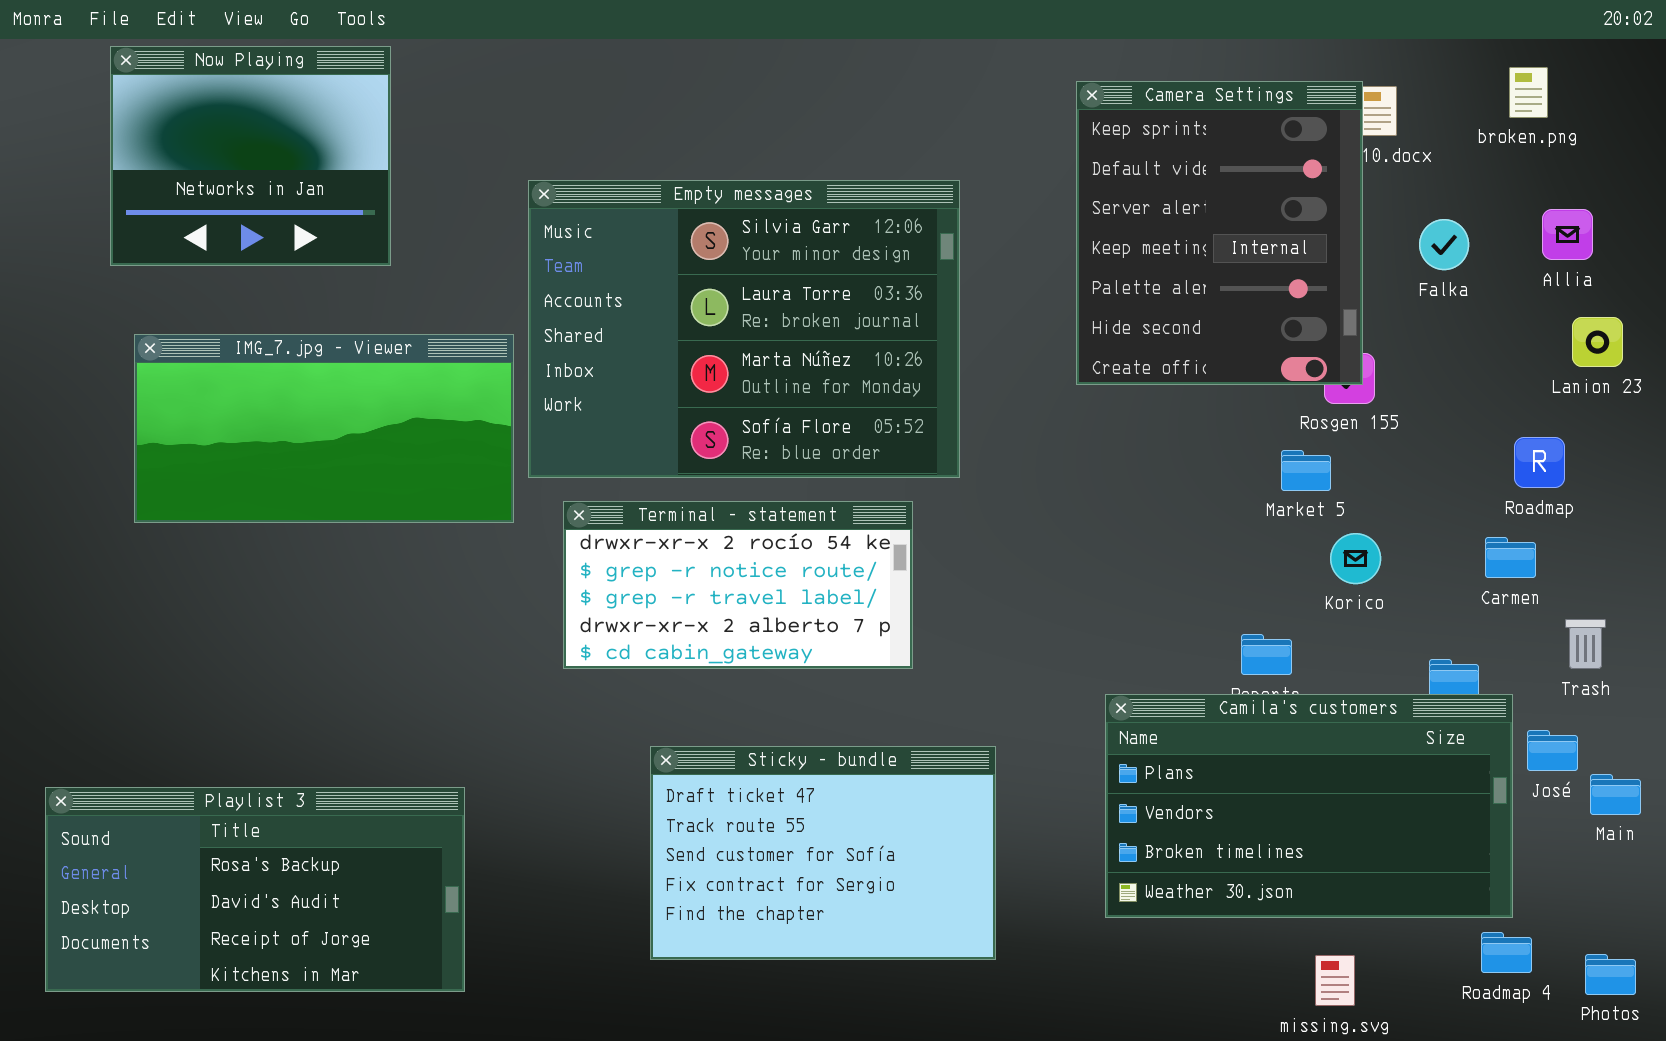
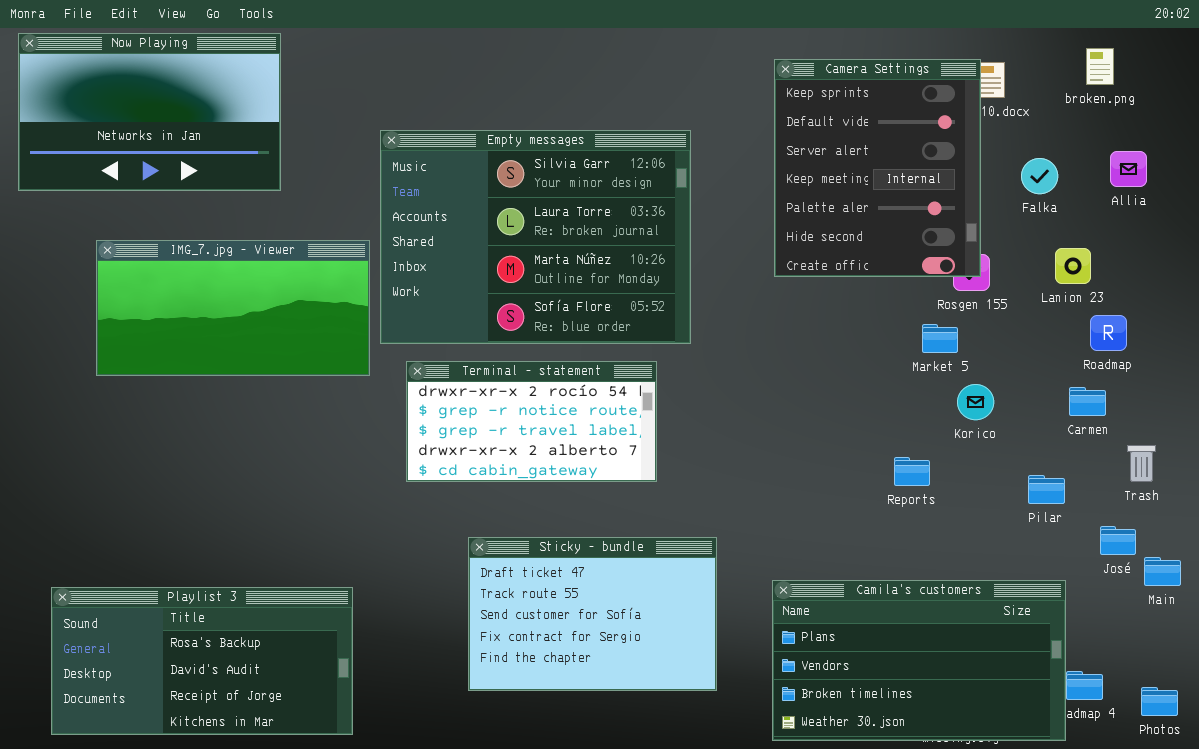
Now Playing: [110,46,391,266] -> [18,33,281,191], resized
Lanion 23: [1572,317,1623,367] -> [1055,248,1091,284], moved
Camila's customers: [1105,694,1513,918] -> [772,580,1066,741], moved
Playlist 3: [45,787,465,992] -> [51,587,353,735], moved

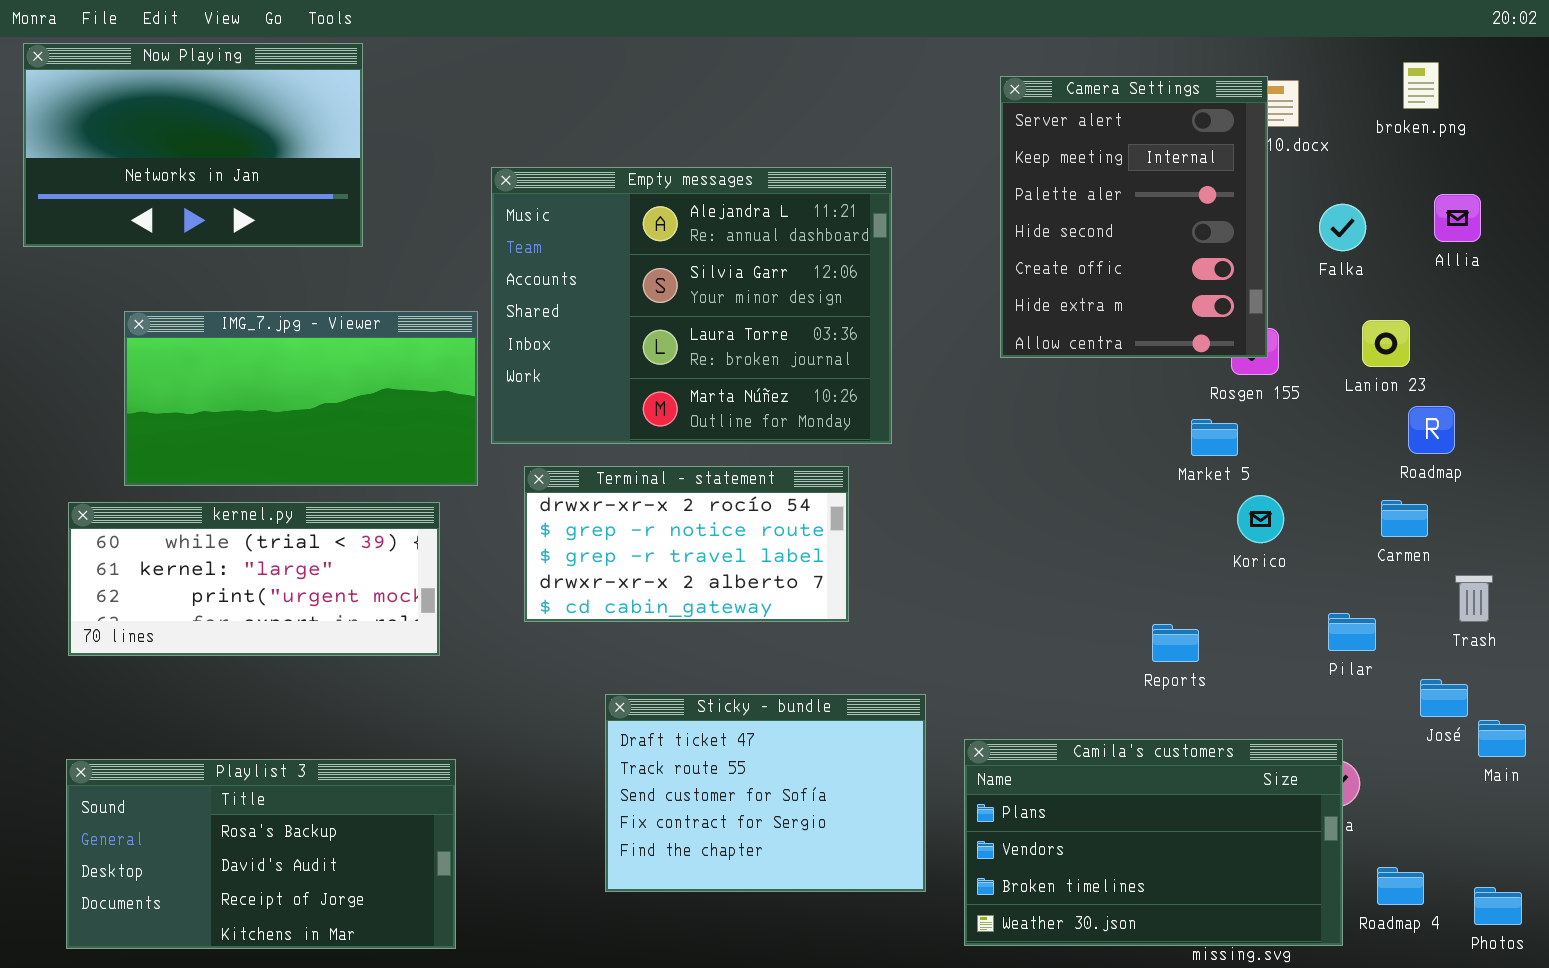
Camera Settings: [774,59,981,277] -> [1000,76,1268,358], scrolled down 2 rows
Empty messages: [380,130,691,344] -> [491,167,892,444], scrolled up 1 row
kernel.py: none -> [68,502,440,656], opened
Reports: [894,457,930,486] -> [1152,624,1199,662], moved
Camila's customers: [772,580,1066,741] -> [964,739,1343,946], moved

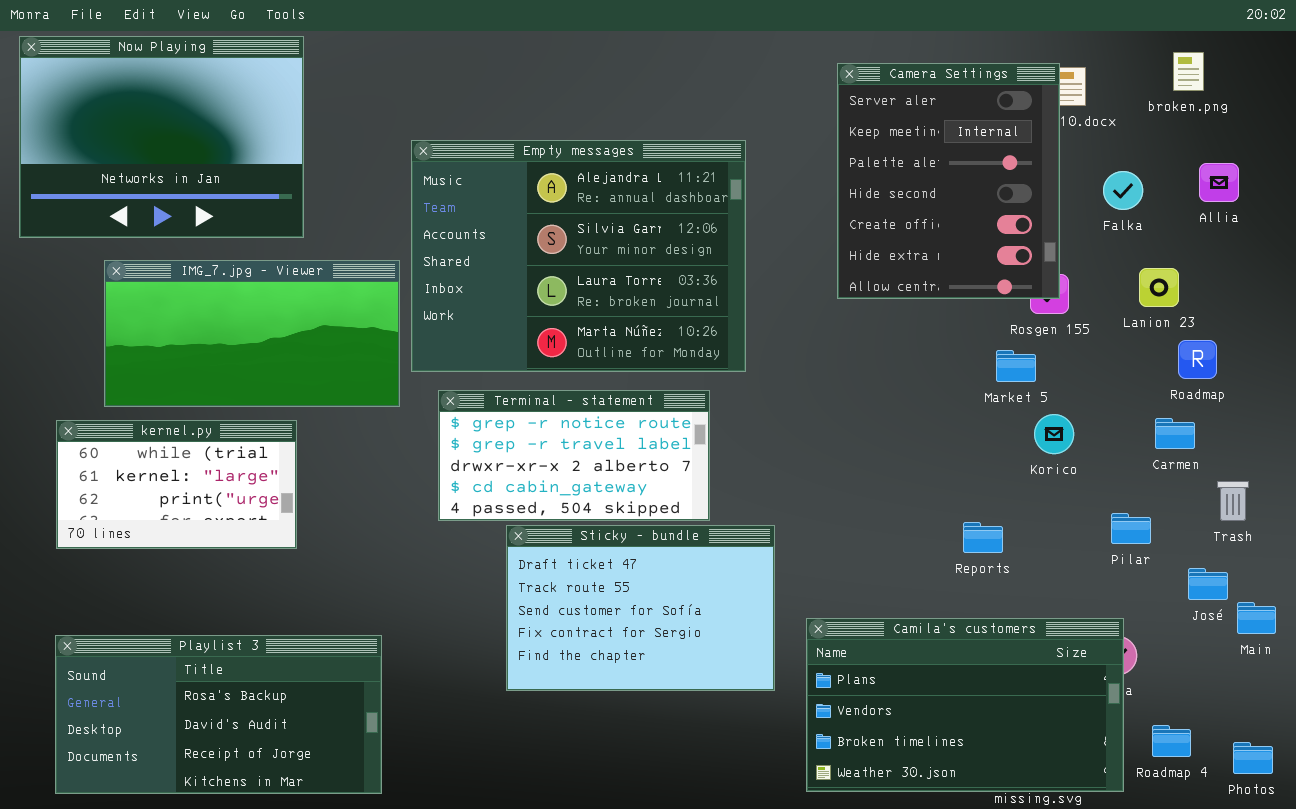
Now Playing: [23,43,363,247] -> [19,36,304,238], resized
Terminal - statement: [524,466,849,622] -> [438,390,710,521], scrolled down 1 row
kernel.py: [68,502,440,656] -> [56,420,297,549], resized
Sticky - bundle: [605,694,926,892] -> [506,525,775,691], moved

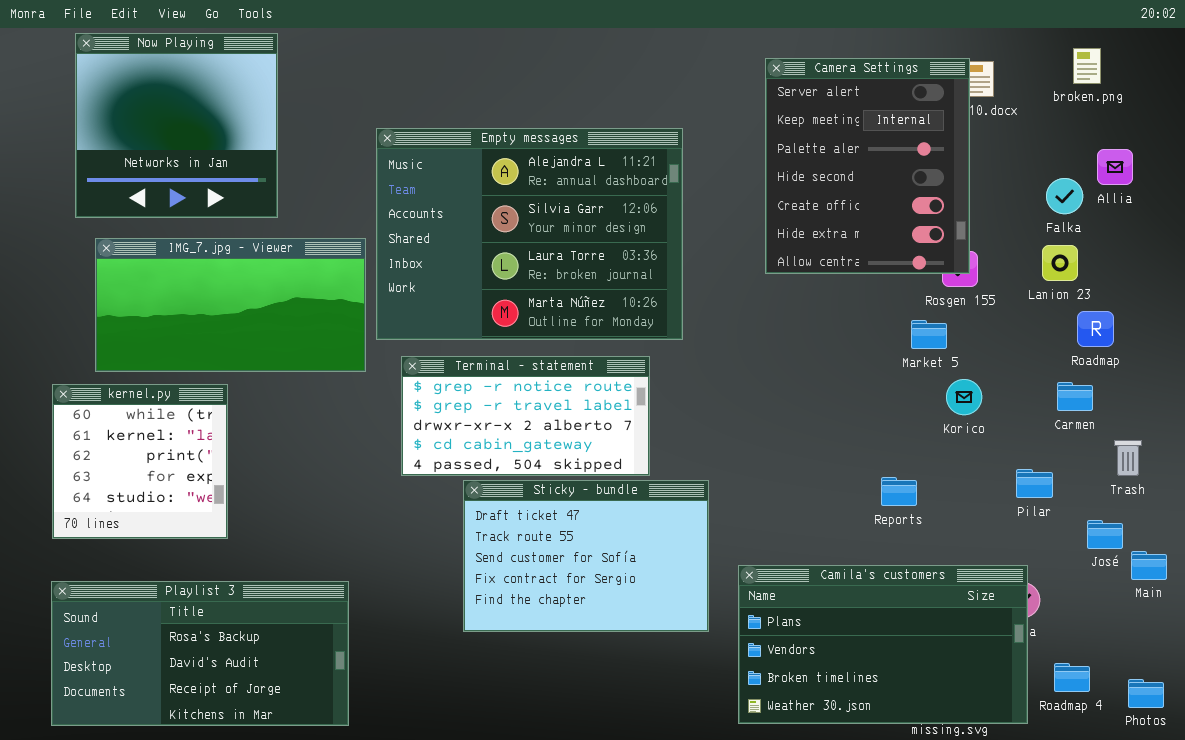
Now Playing: [19,36,304,238] -> [75,33,278,218], resized
Falka: [1103,171,1143,210] -> [1046,178,1083,214], moved
kernel.py: [56,420,297,549] -> [52,384,228,539], resized

